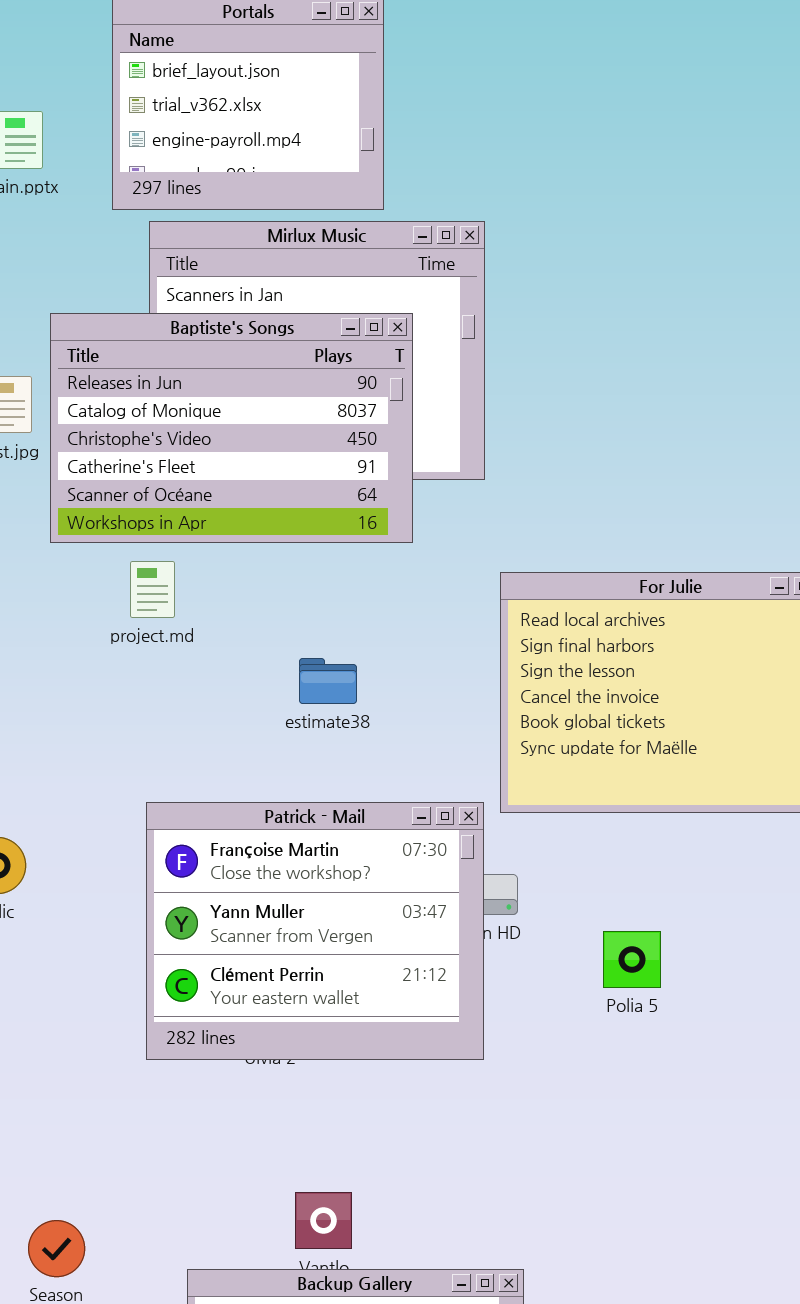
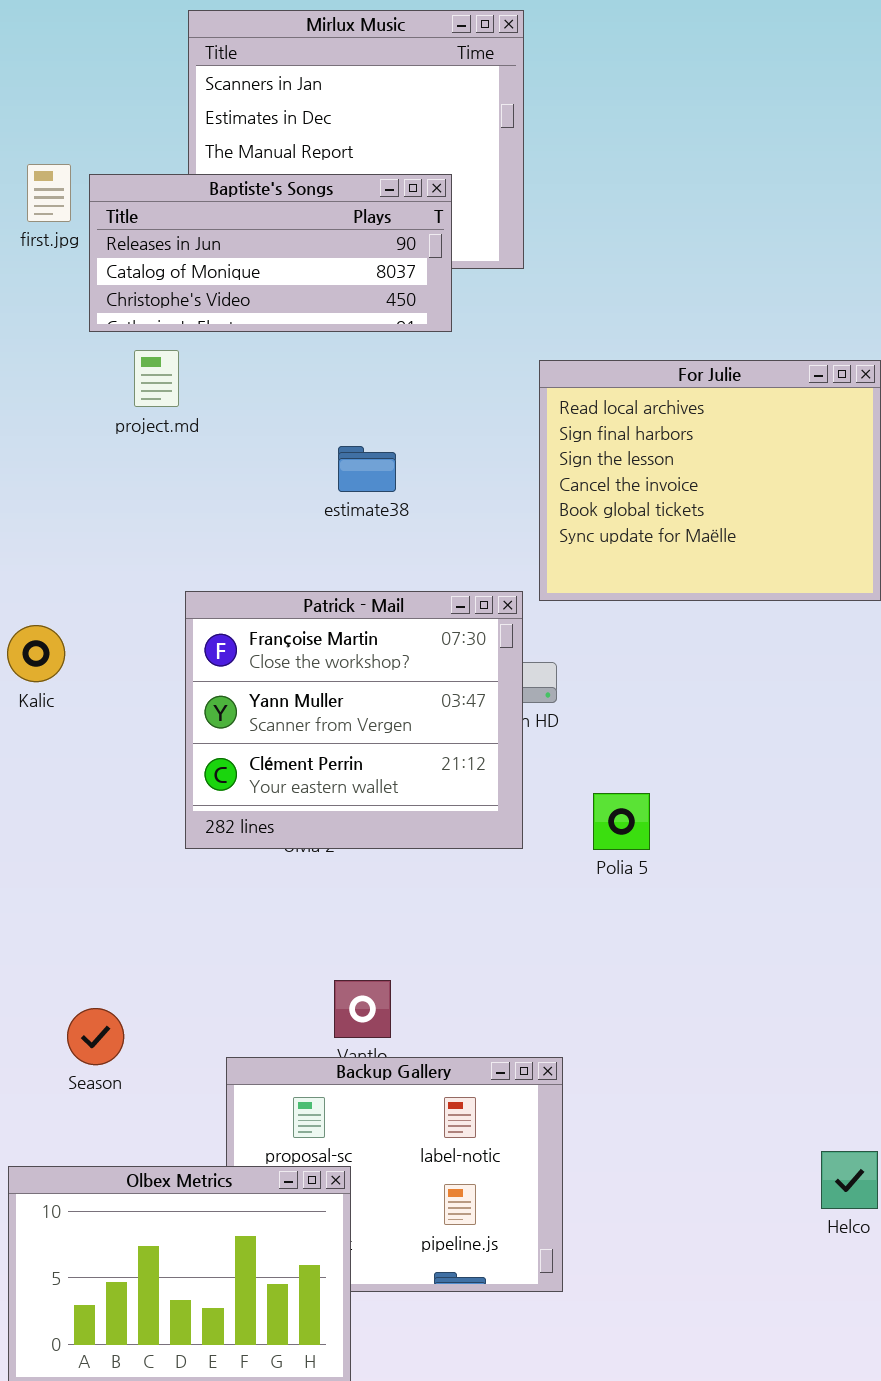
Baptiste's Songs: [50,313,413,543] -> [89,174,452,332], resized
project.md: [130,561,175,618] -> [134,350,179,407], moved
Polia 5: [603,931,661,988] -> [593,793,650,850], moved

